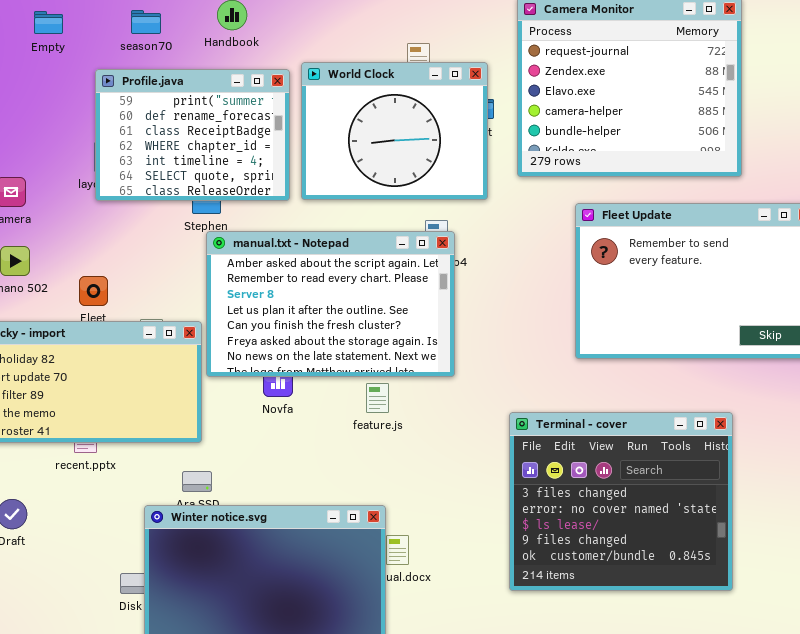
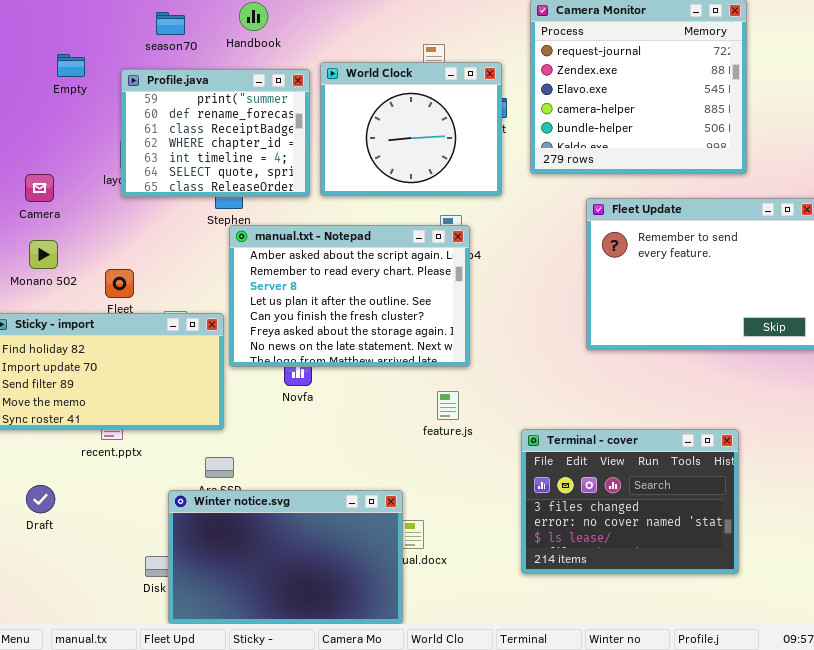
Empty: [34,11,63,34] -> [57,54,85,77], moved
feature.js: [366,383,389,413] -> [437,391,459,420], moved
Terminal - cover: [509,412,733,591] -> [521,429,739,574], resized

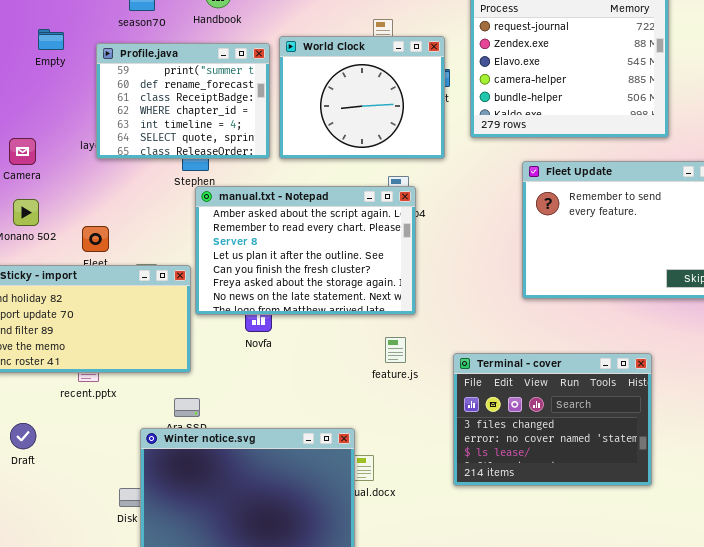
Terminal - cover: [521,429,739,574] -> [453,353,652,486], moved

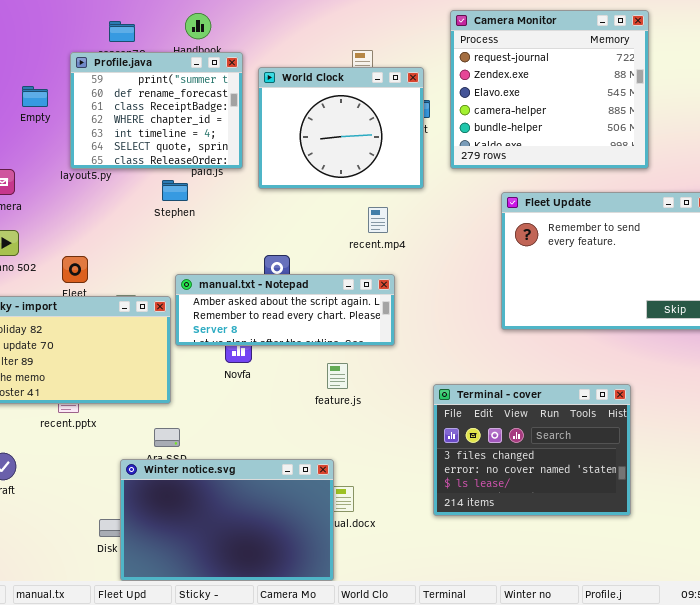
Empty: [38,29,64,50] -> [22,86,48,107], moved
Profile.java: [96,43,270,159] -> [70,52,243,169], moved
manual.txt - Notepad: [195,186,416,315] -> [175,274,395,346], resized
feature.js: [385,337,406,363] -> [327,363,348,389], moved

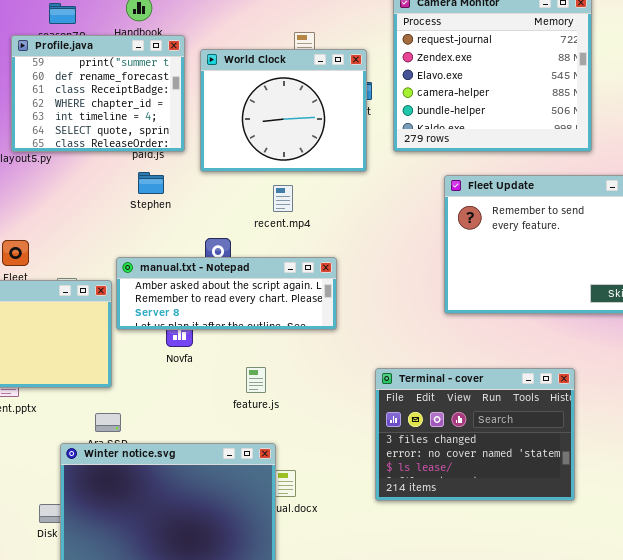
Stephen: [162,180,188,201] -> [138,172,164,194], moved
recent.mp4: [368,207,388,233] -> [273,185,293,212], moved
feature.js: [327,363,348,389] -> [246,367,266,393], moved

